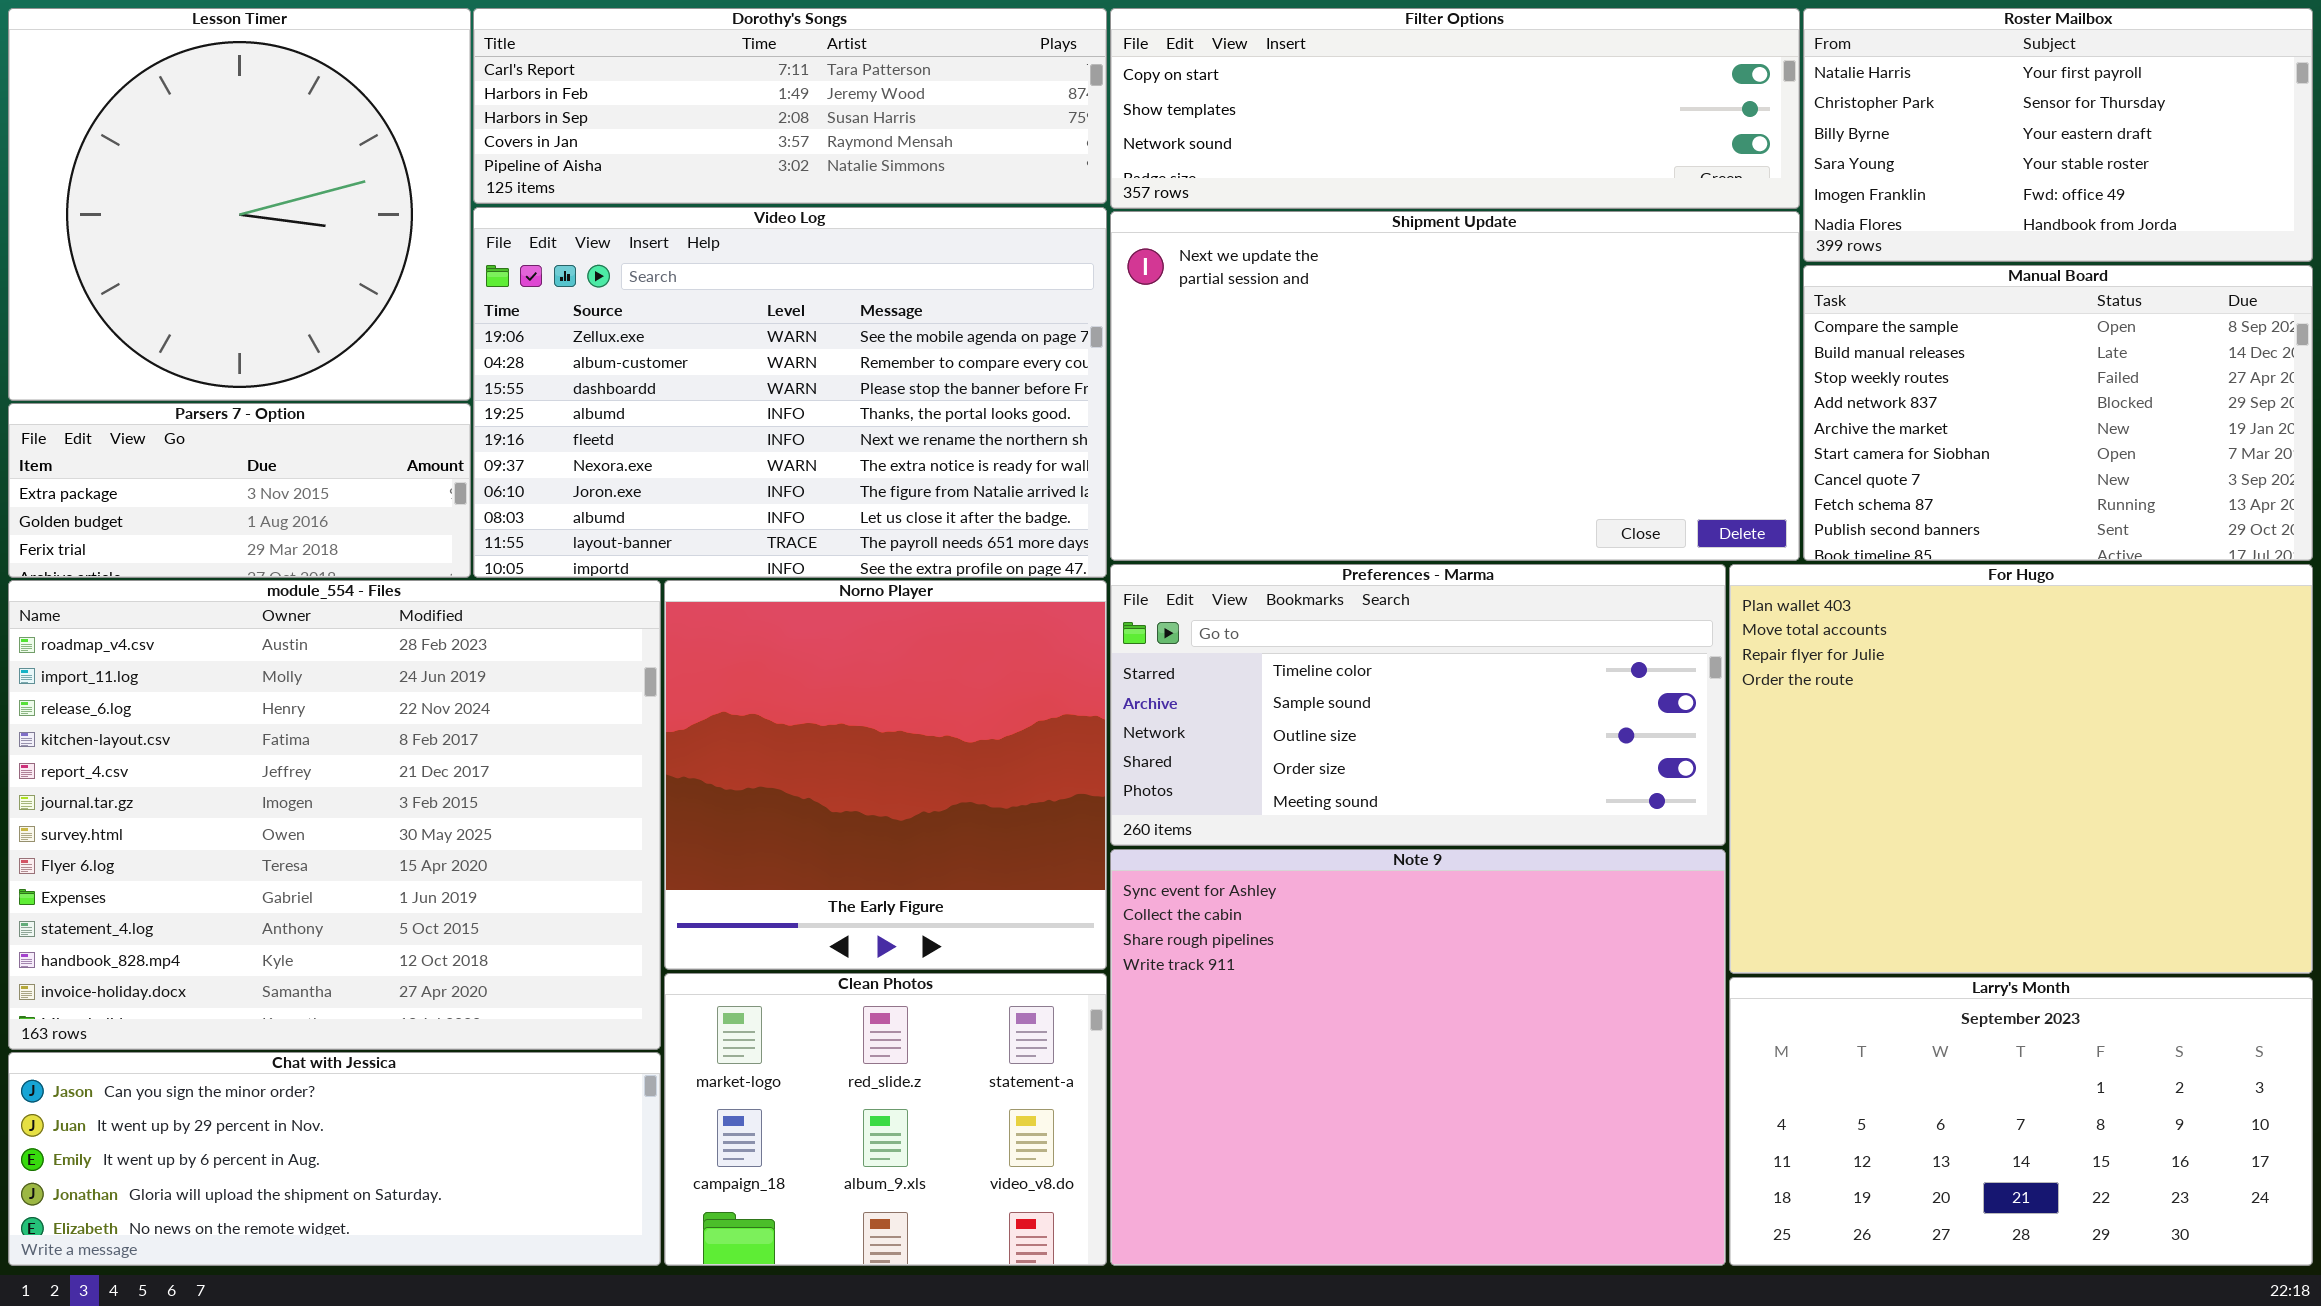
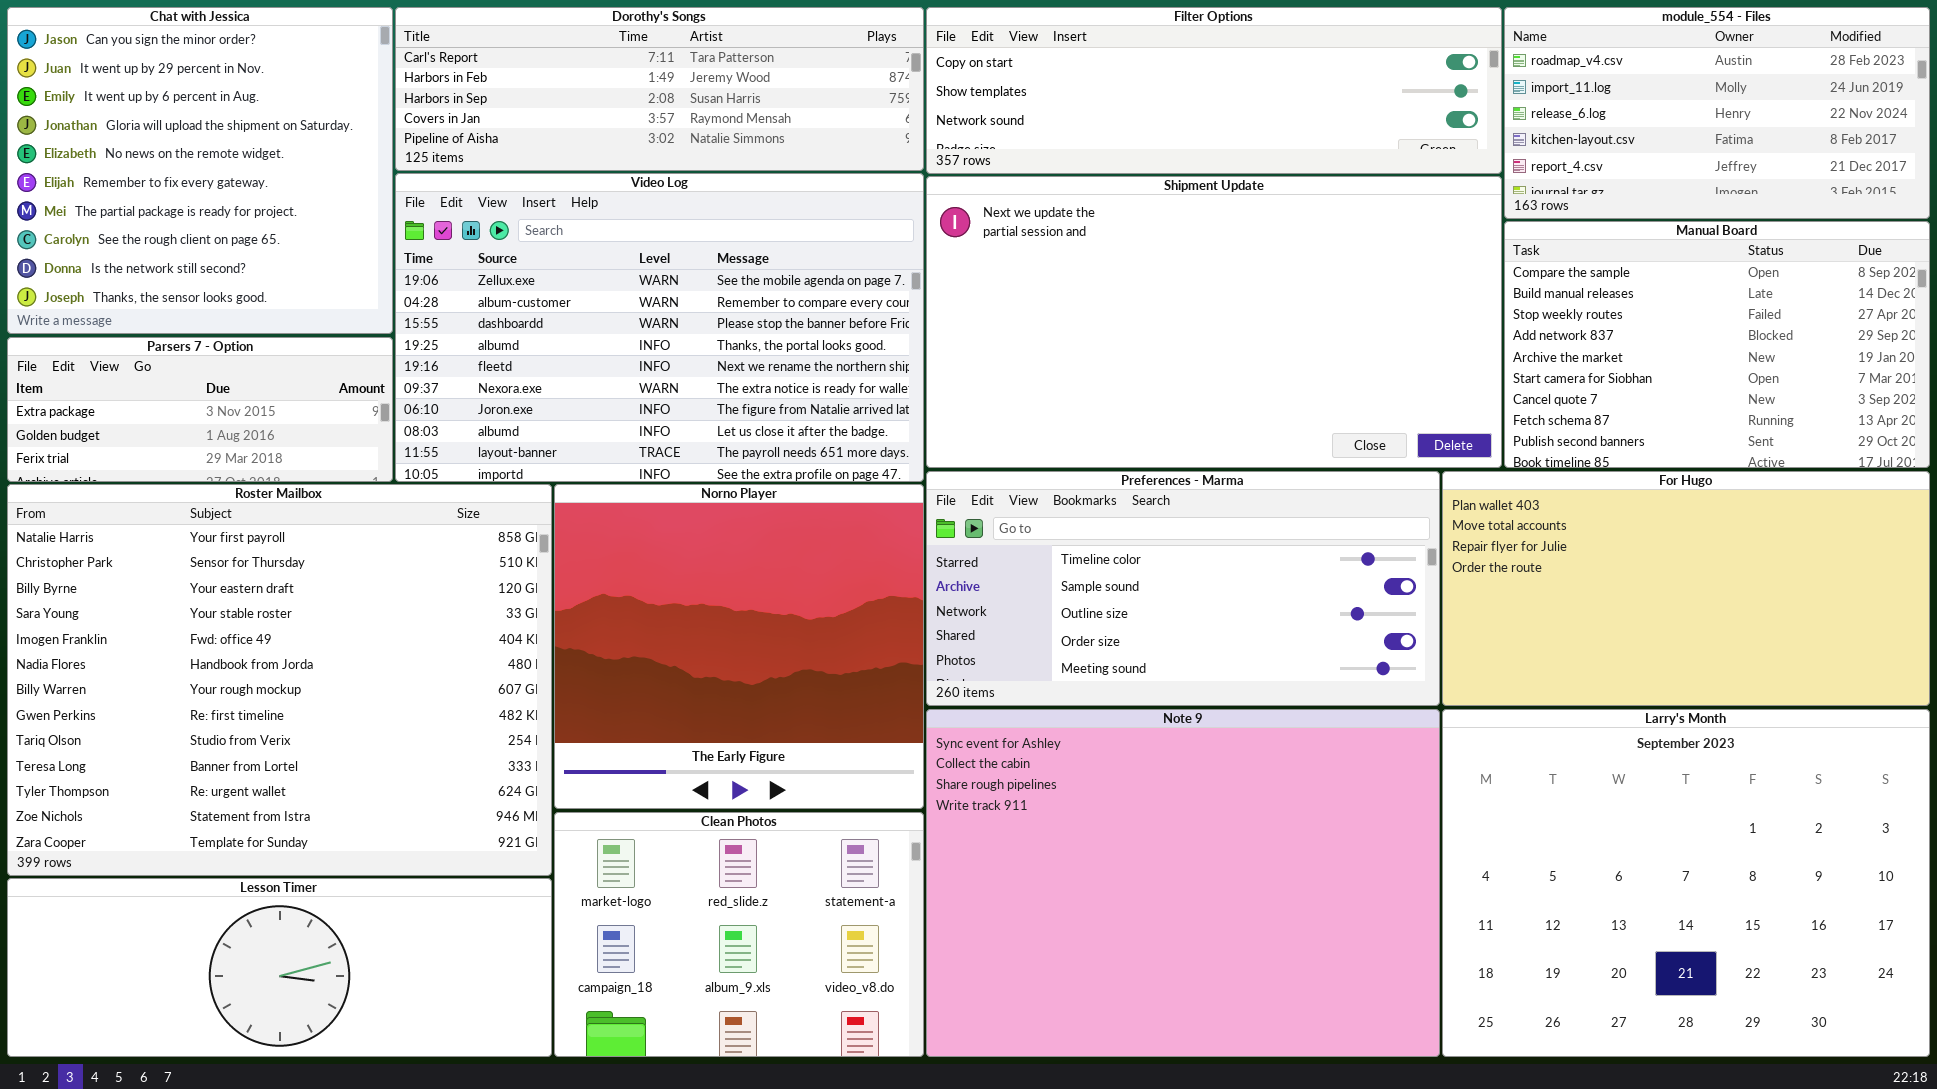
Lesson Timer: [8,8,471,401] -> [7,878,552,1057], moved, resized
Roster Mailbox: [1803,8,2313,262] -> [7,484,552,876], moved, resized
For Hugo: [1729,564,2313,974] -> [1442,471,1930,706], resized
module_554 - Files: [8,580,661,1050] -> [1504,7,1930,219], moved, resized
Larry's Month: [1729,977,2313,1266] -> [1442,709,1930,1057], resized
Chat with Jessica: [8,1052,661,1266] -> [7,7,393,334], moved, resized

